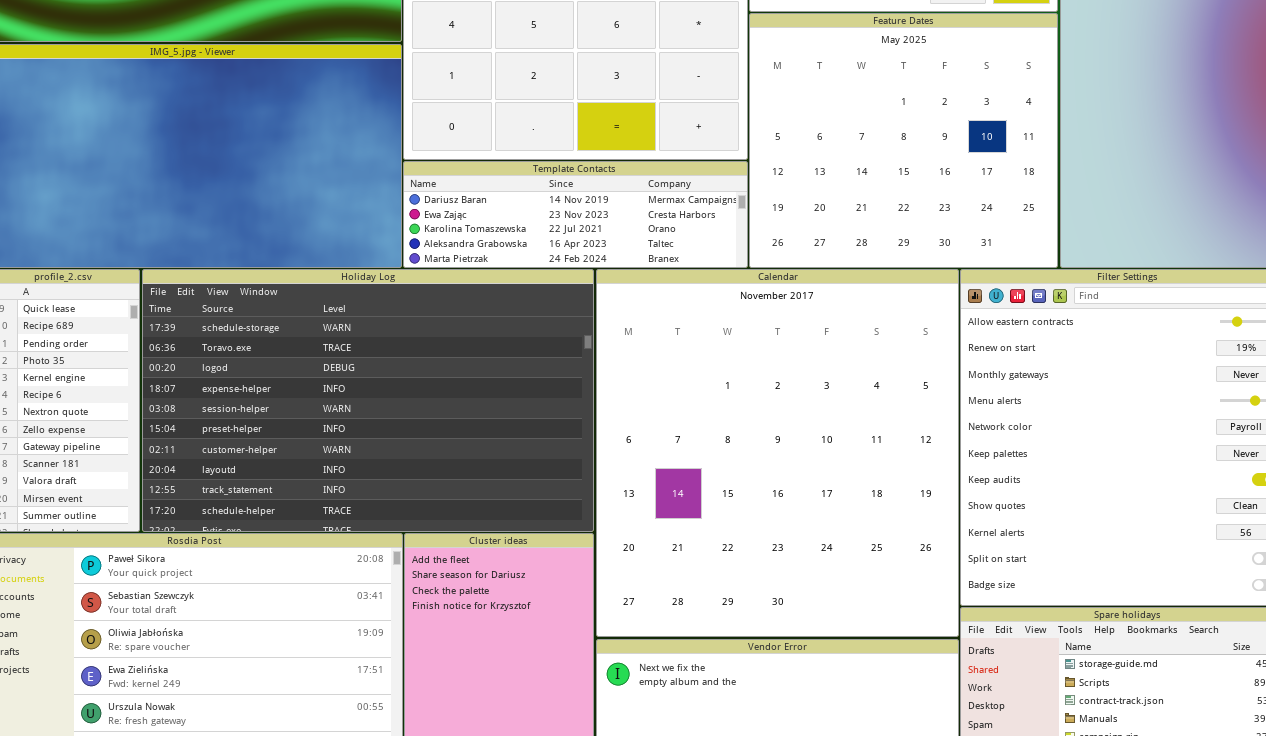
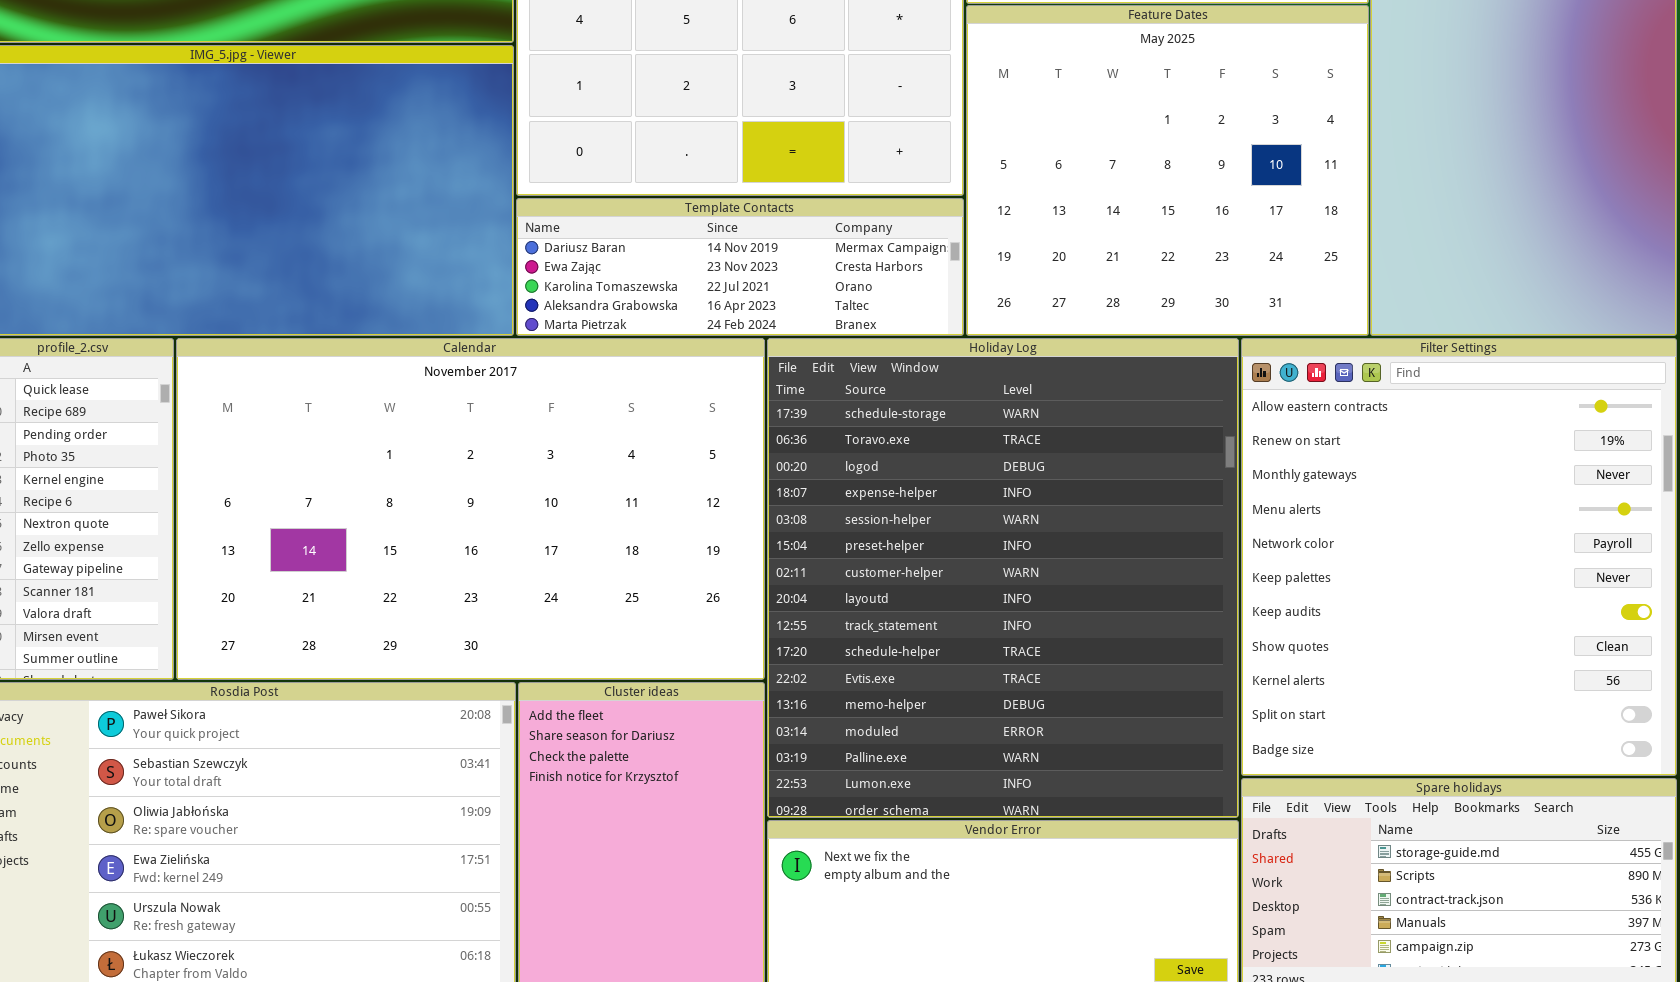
Holiday Log: [142,269,594,532] -> [767,338,1239,818], moved, resized
Calendar: [596,269,959,637] -> [176,338,765,680], moved, resized

